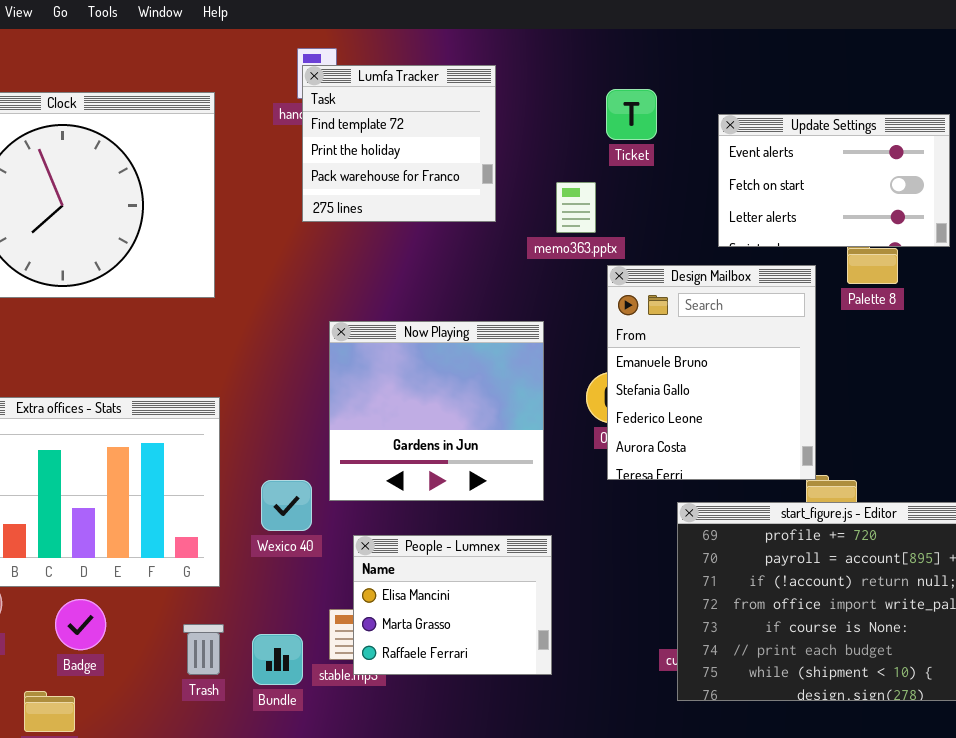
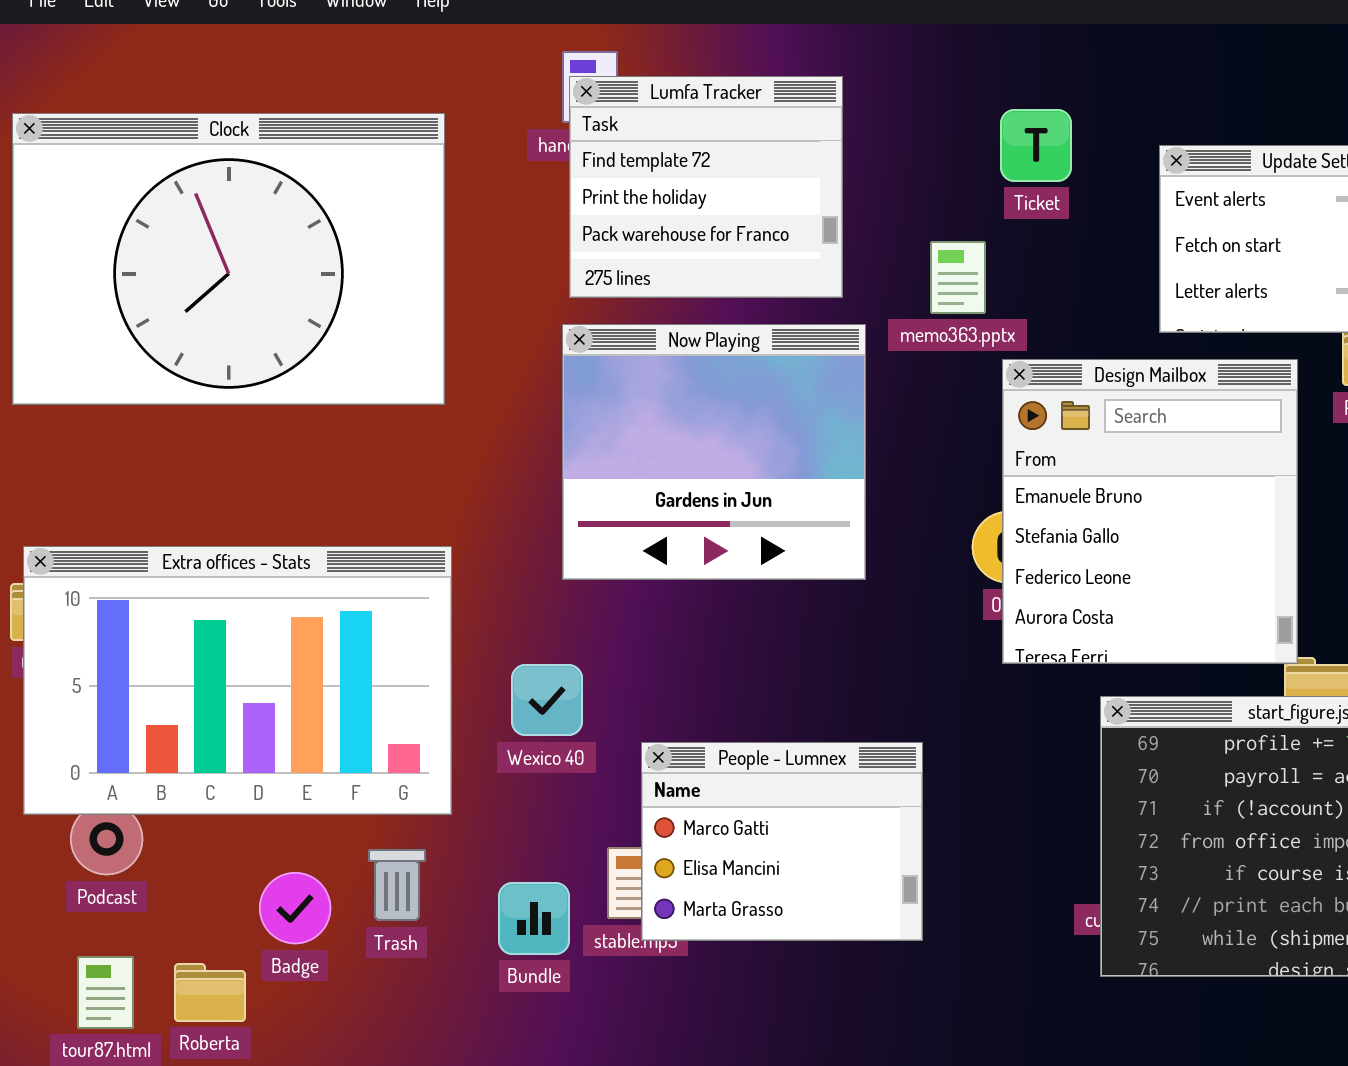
Now Playing: [329,321,544,501] -> [562,324,866,580], moved
People - Lumnex: [353,535,552,675] -> [641,742,923,941], scrolled up 1 row
Badge: [55,599,106,650] -> [259,872,331,944], moved
Trash: [183,624,224,675] -> [368,849,426,921], moved

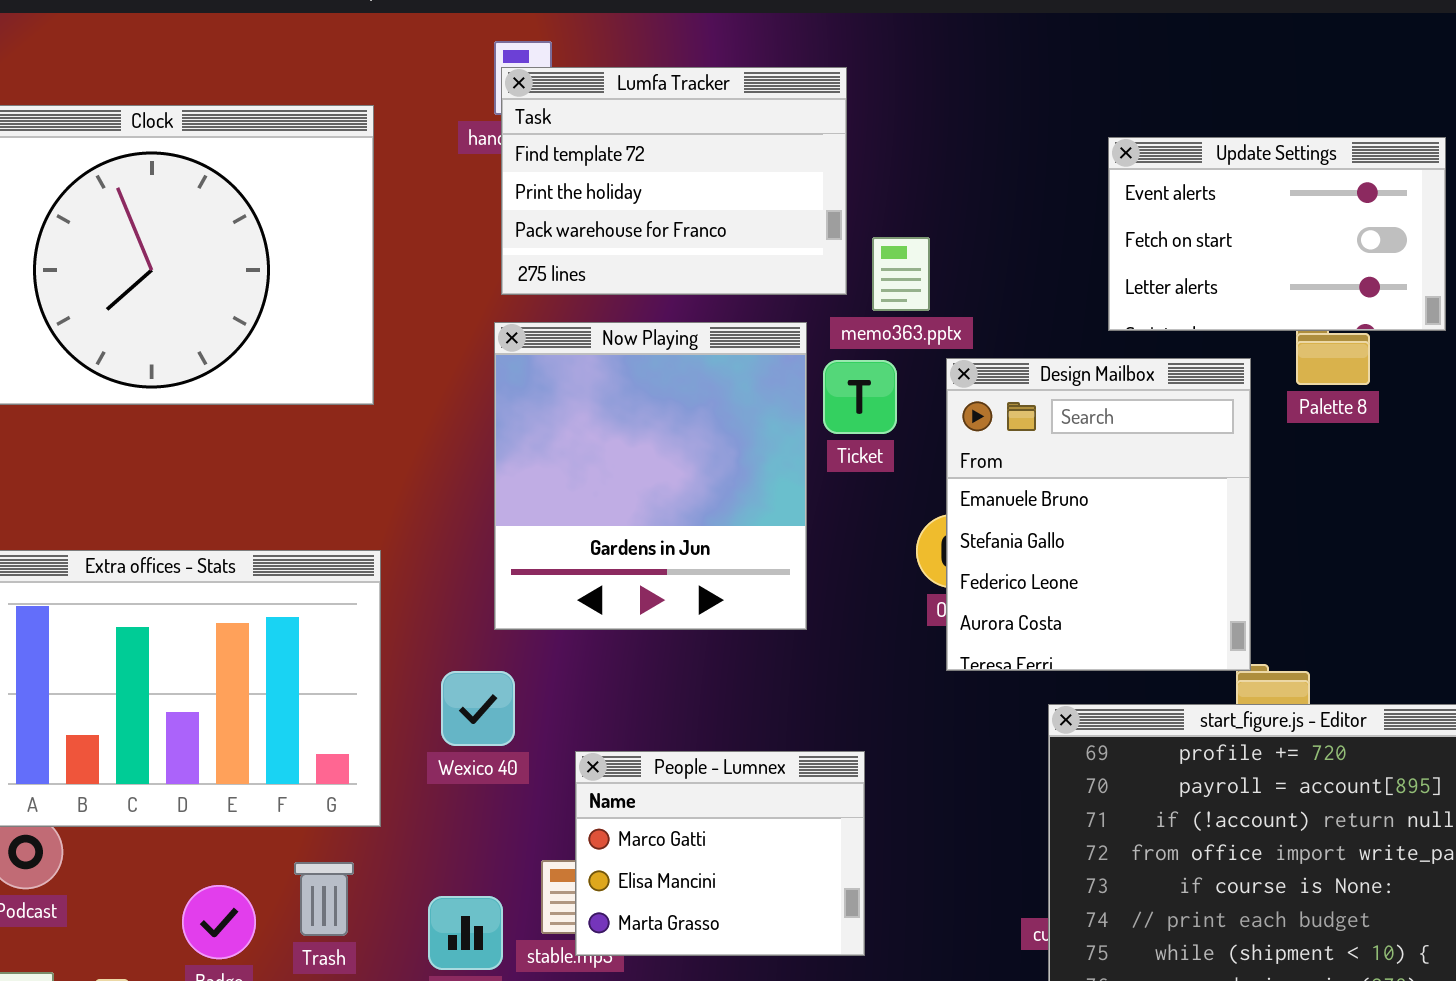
Lumfa Tracker: [569,76,843,298] -> [501,67,847,295], resized
Ticket: [1000,109,1072,182] -> [823,360,897,434], moved
Now Playing: [562,324,866,580] -> [494,322,807,630], resized

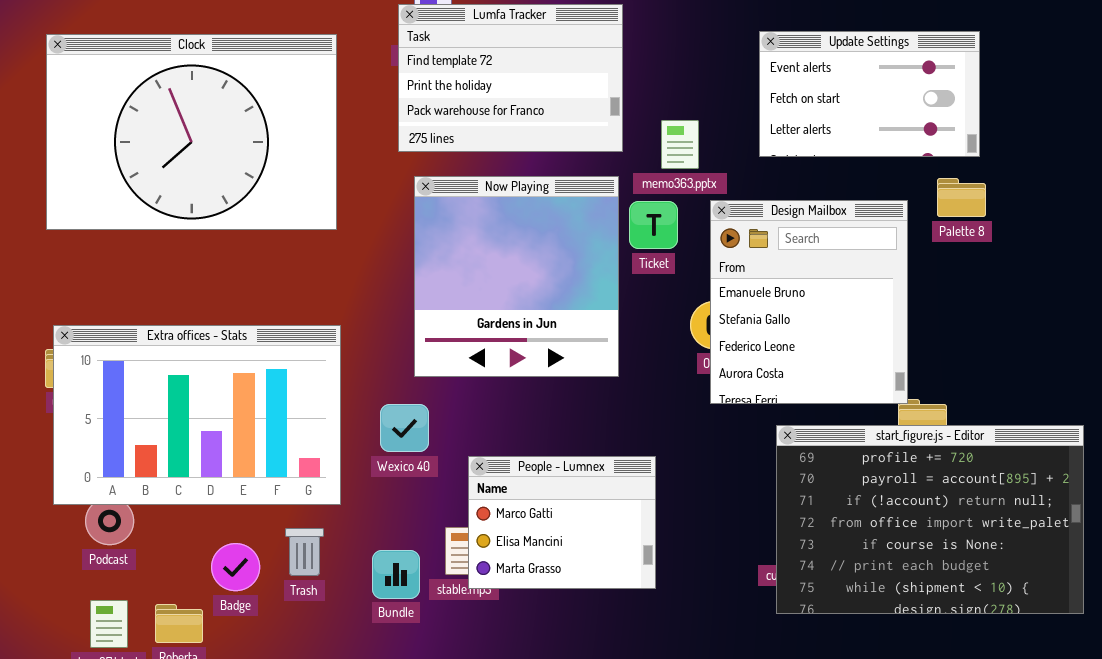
Lumfa Tracker: [501,67,847,295] -> [398,4,623,152], moved
Update Settings: [1108,137,1446,331] -> [759,31,980,157], moved

